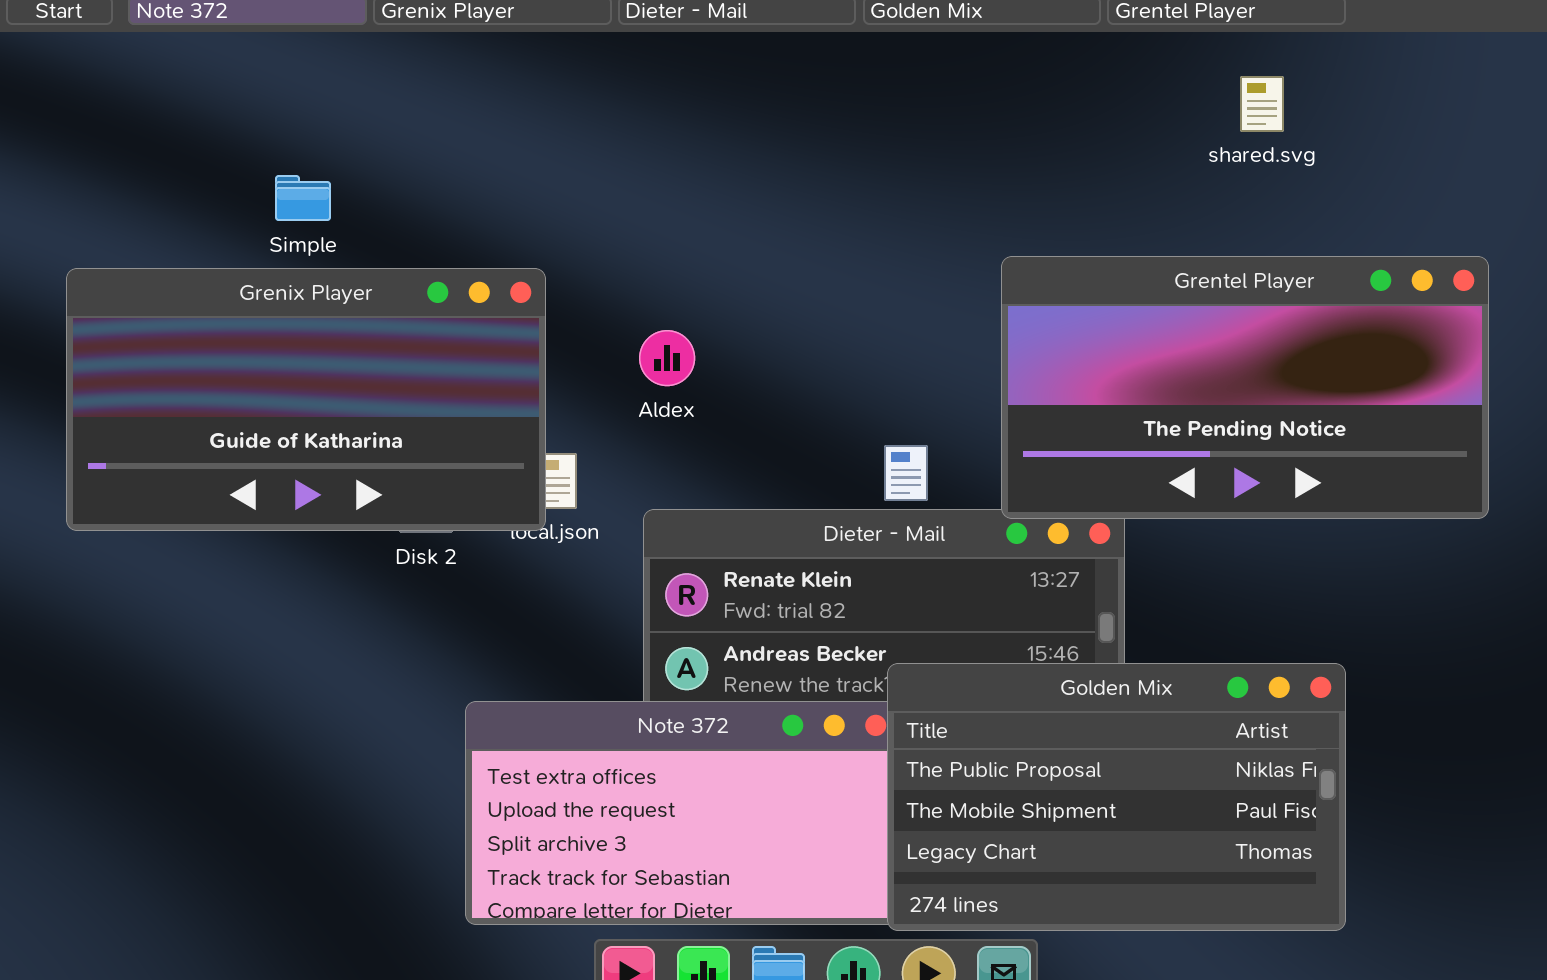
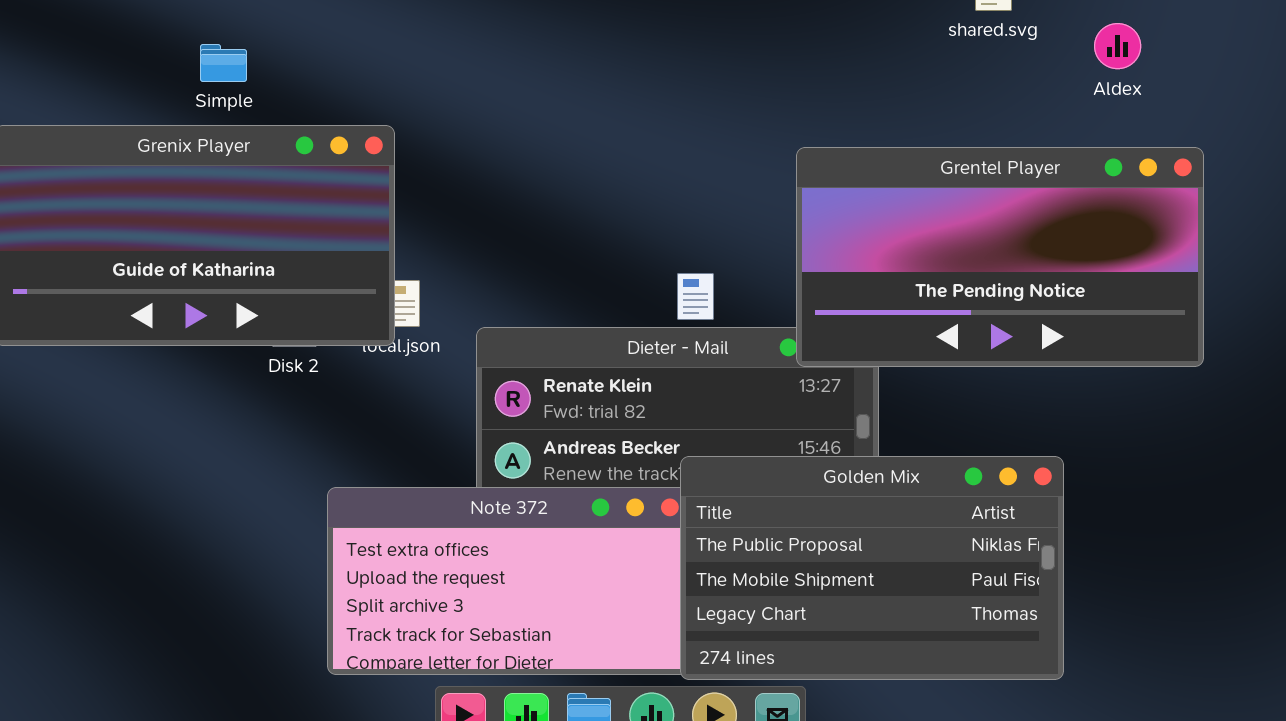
Simple: [275,175,331,221] -> [200,44,247,82], moved
Grentel Player: [1001,256,1489,519] -> [796,147,1204,367], moved
Aldex: [639,330,695,386] -> [1094,23,1141,69], moved

